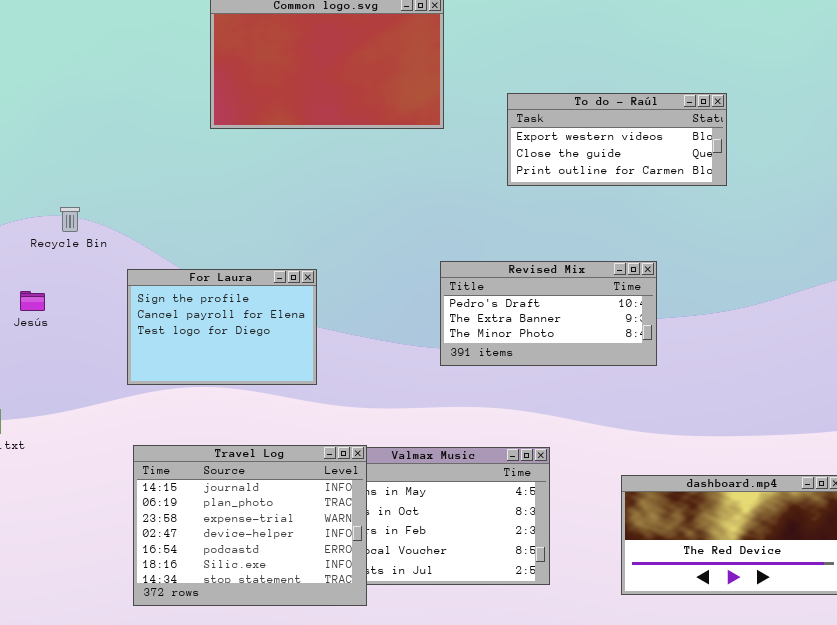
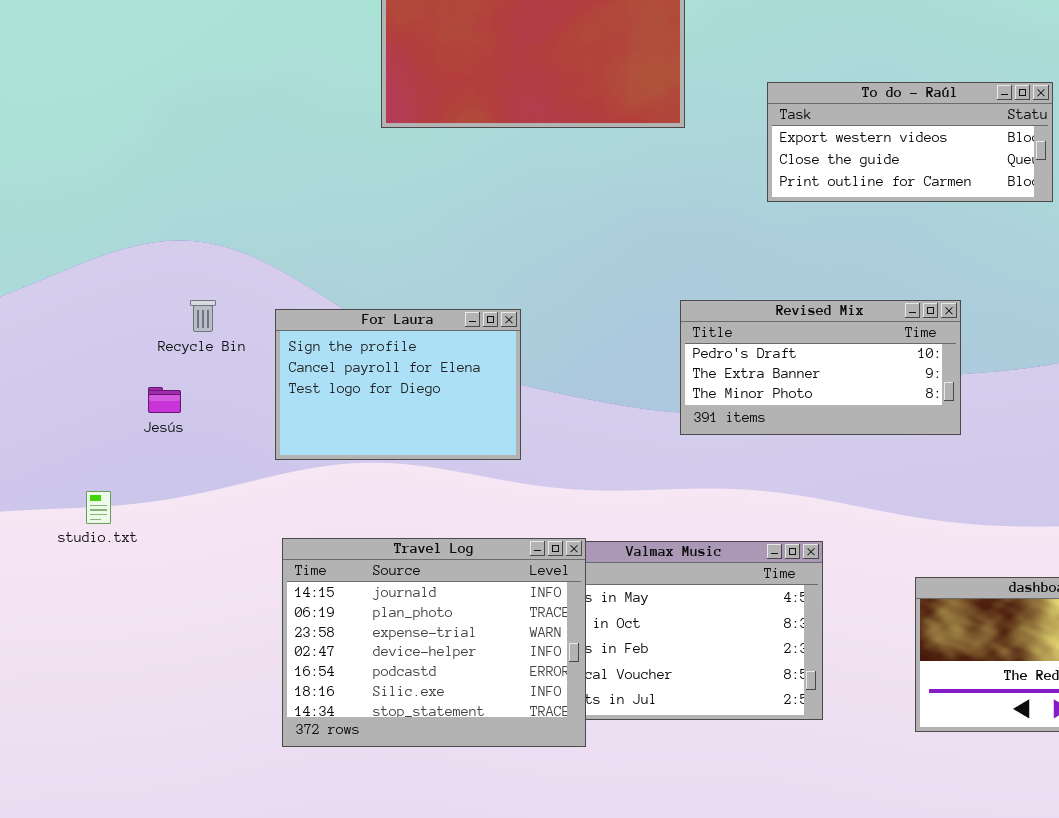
Recycle Bin: [60,207,80,232] -> [190,300,216,332], moved
Jesús: [20,291,45,311] -> [148,387,181,413], moved

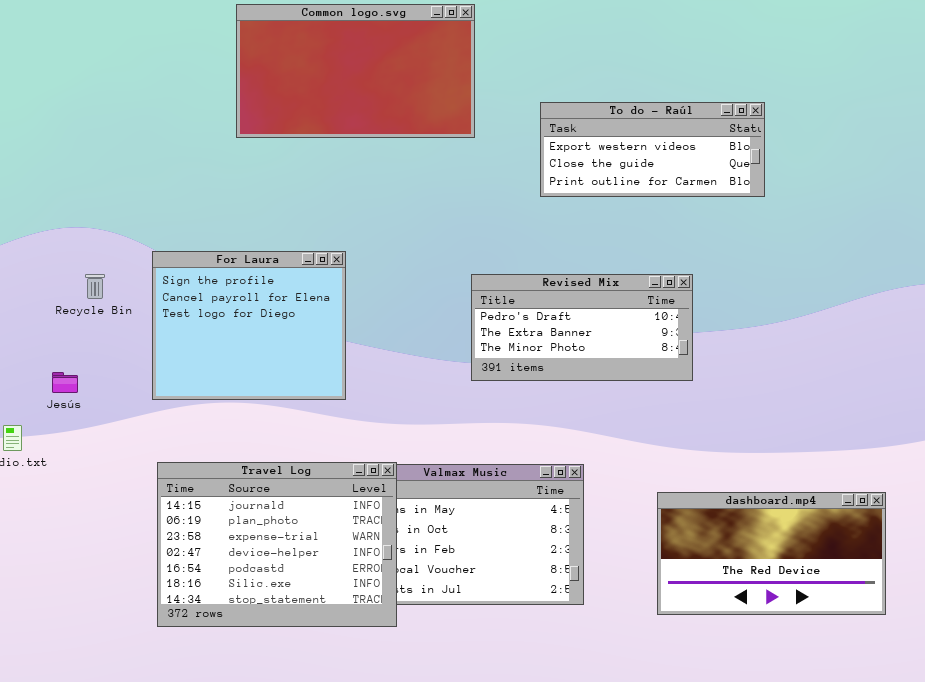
For Laura: [275,309,521,460] -> [152,251,346,400], resized
Jesús: [148,387,181,413] -> [52,372,78,393], moved

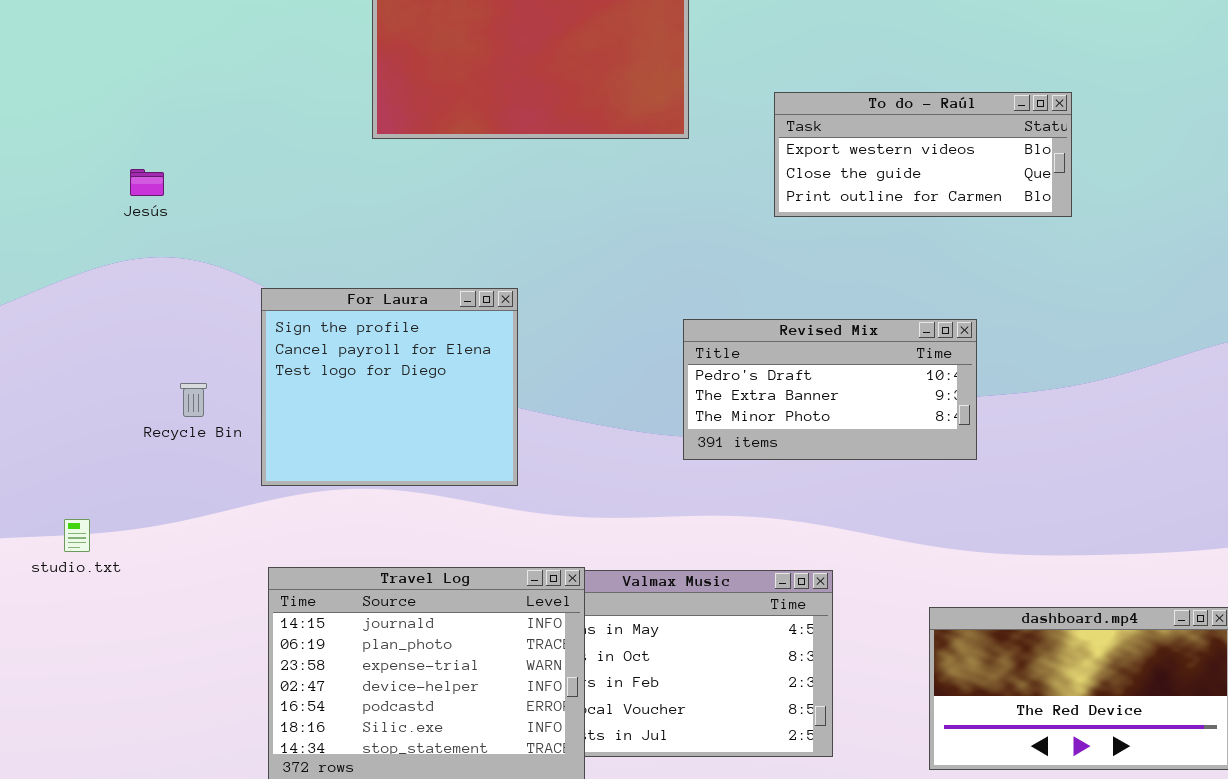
Recycle Bin: [85,274,105,299] -> [180,383,207,417], moved
Jesús: [52,372,78,393] -> [130,169,164,196], moved

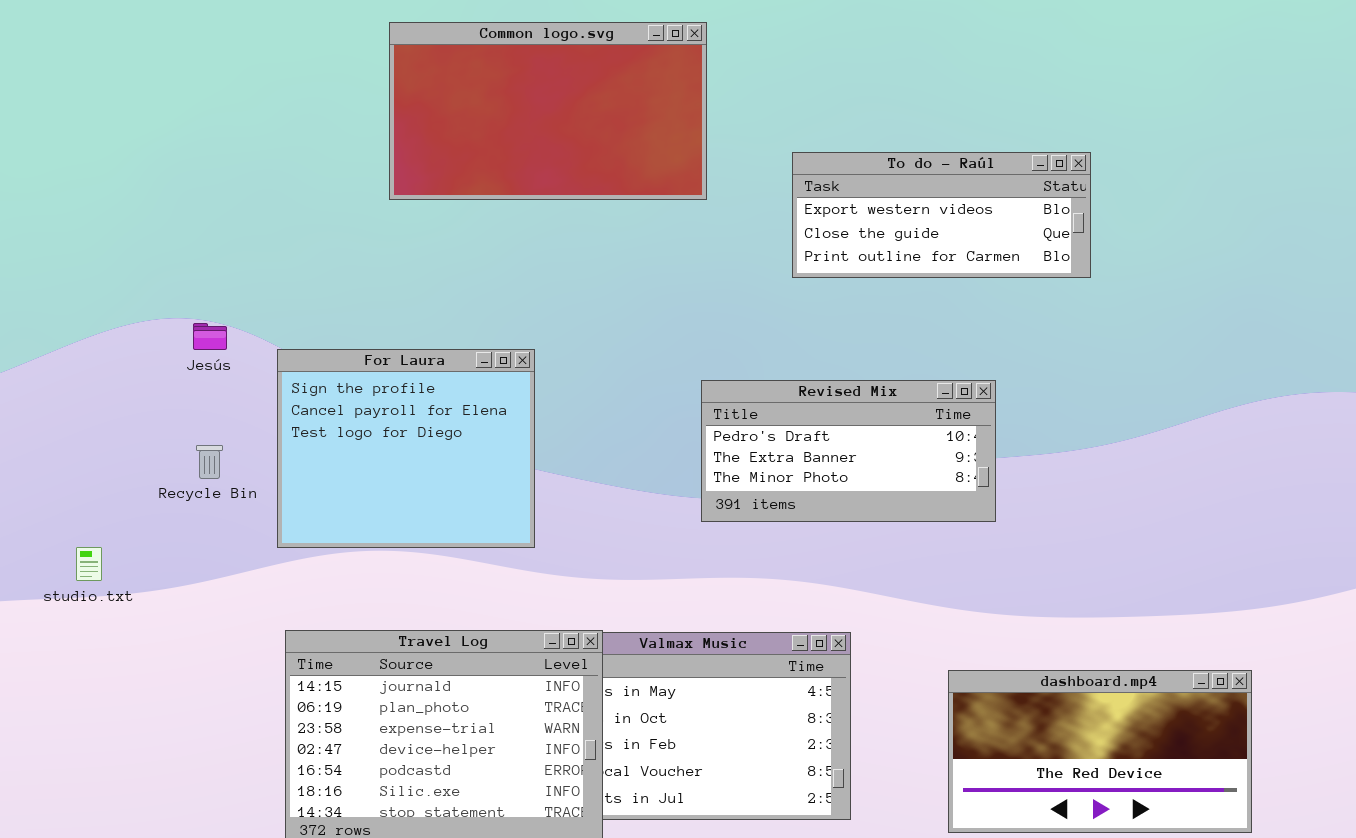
Jesús: [130,169,164,196] -> [193,323,227,350], moved
studio.txt: [64,519,90,552] -> [76,547,102,581], moved

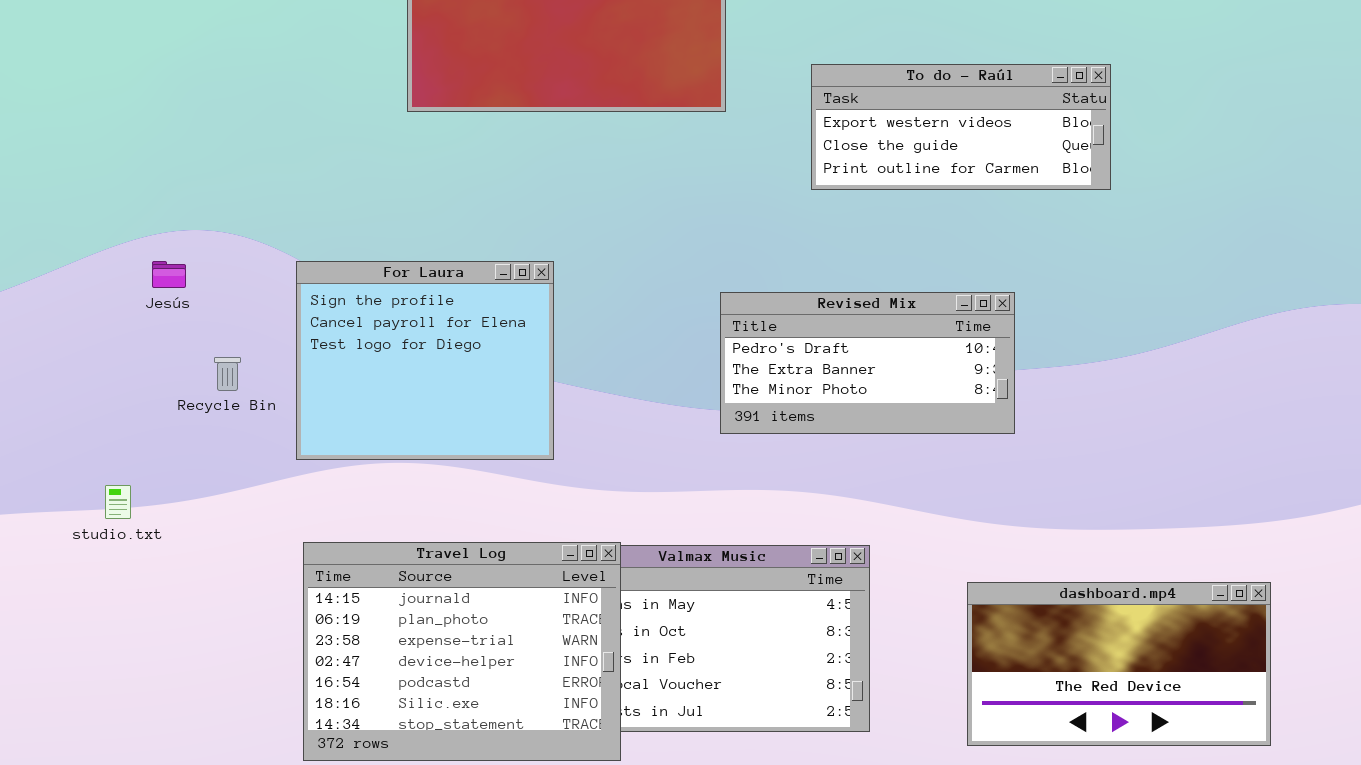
Jesús: [193,323,227,350] -> [152,261,186,288], moved
studio.txt: [76,547,102,581] -> [105,485,131,519], moved

